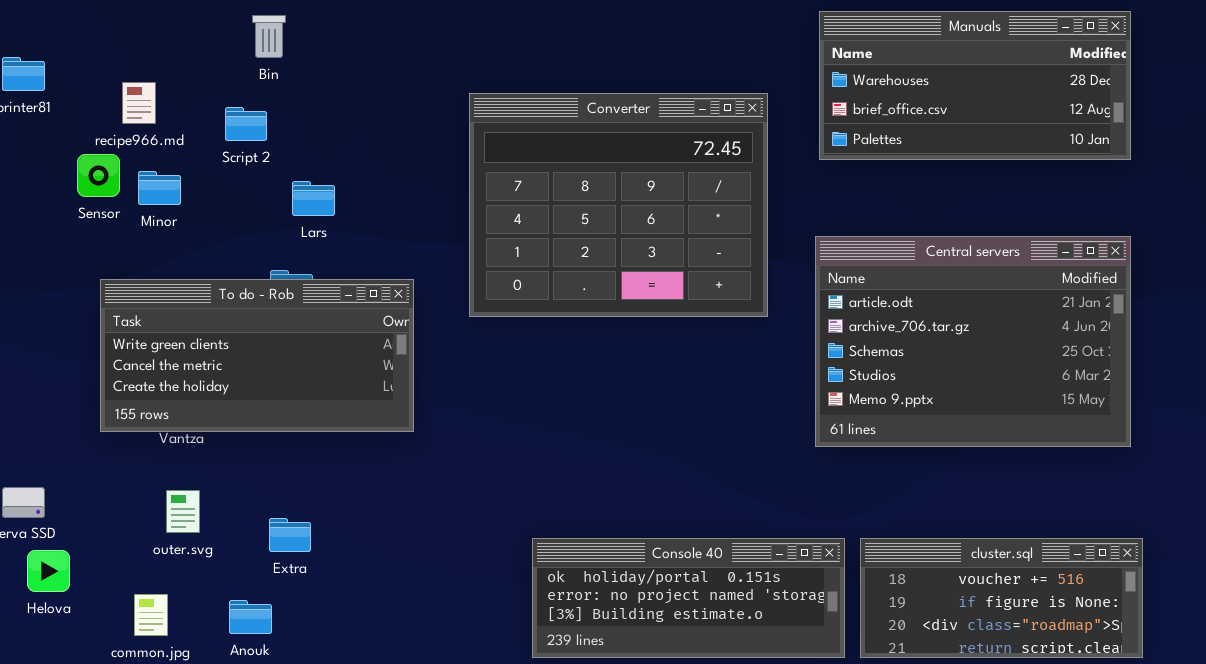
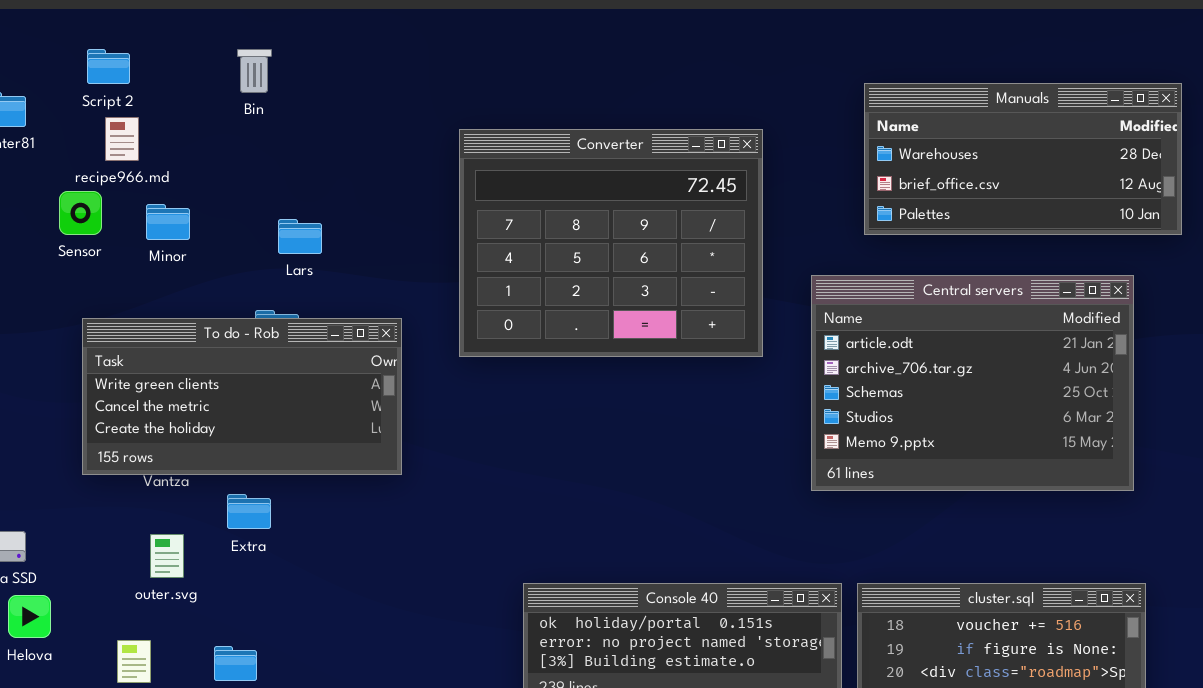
Manuals: [819,11,1131,160] -> [864,83,1182,235], moved
Script 2: [225,107,267,141] -> [87,49,130,84], moved
Minor: [138,171,181,205] -> [146,204,190,240], moved
Extra: [269,518,311,552] -> [227,494,271,529], moved

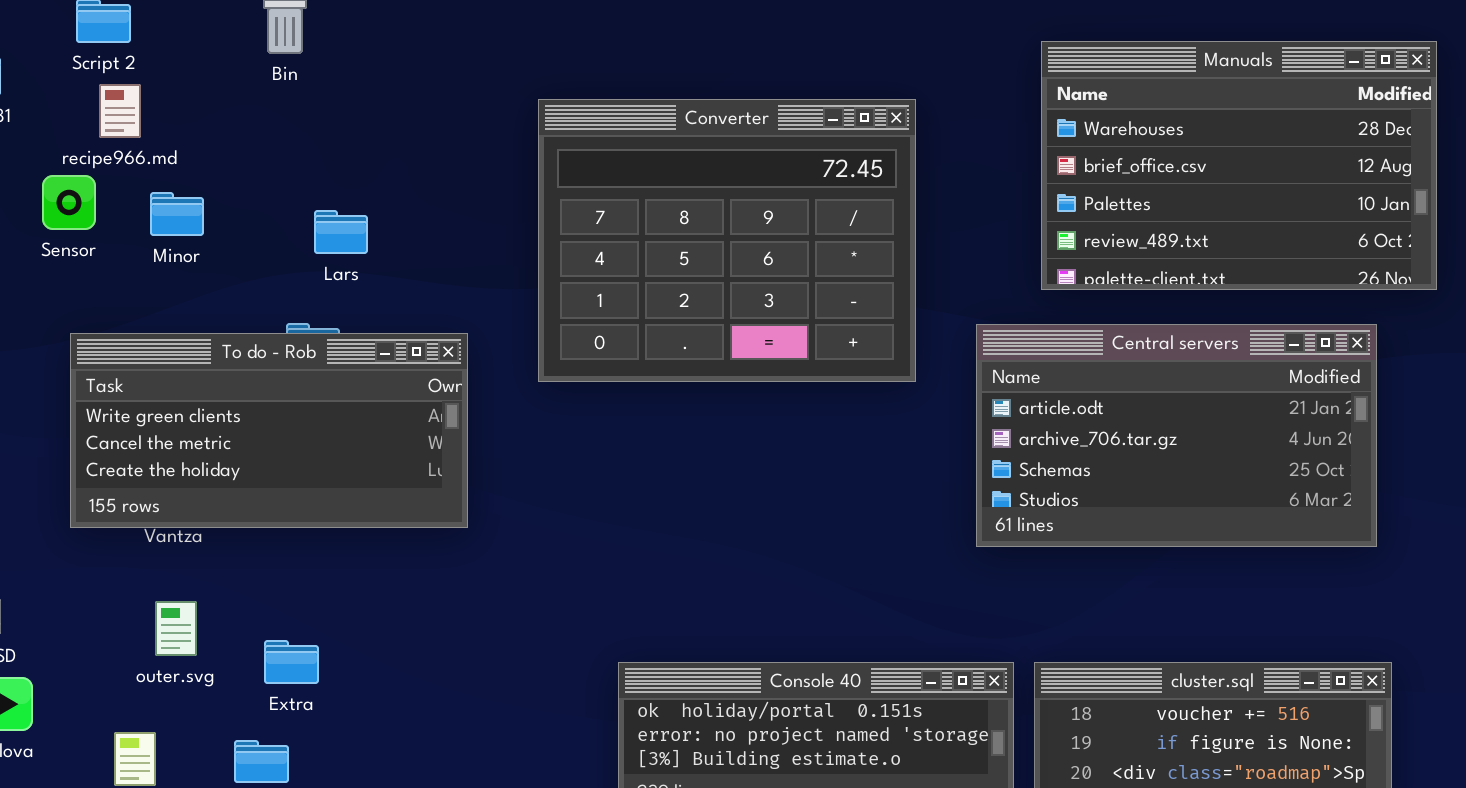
Manuals: [864,83,1182,235] -> [1041,41,1437,290], resized
Central servers: [811,275,1134,491] -> [976,324,1377,547], resized
Extra: [227,494,271,529] -> [264,640,319,684], moved

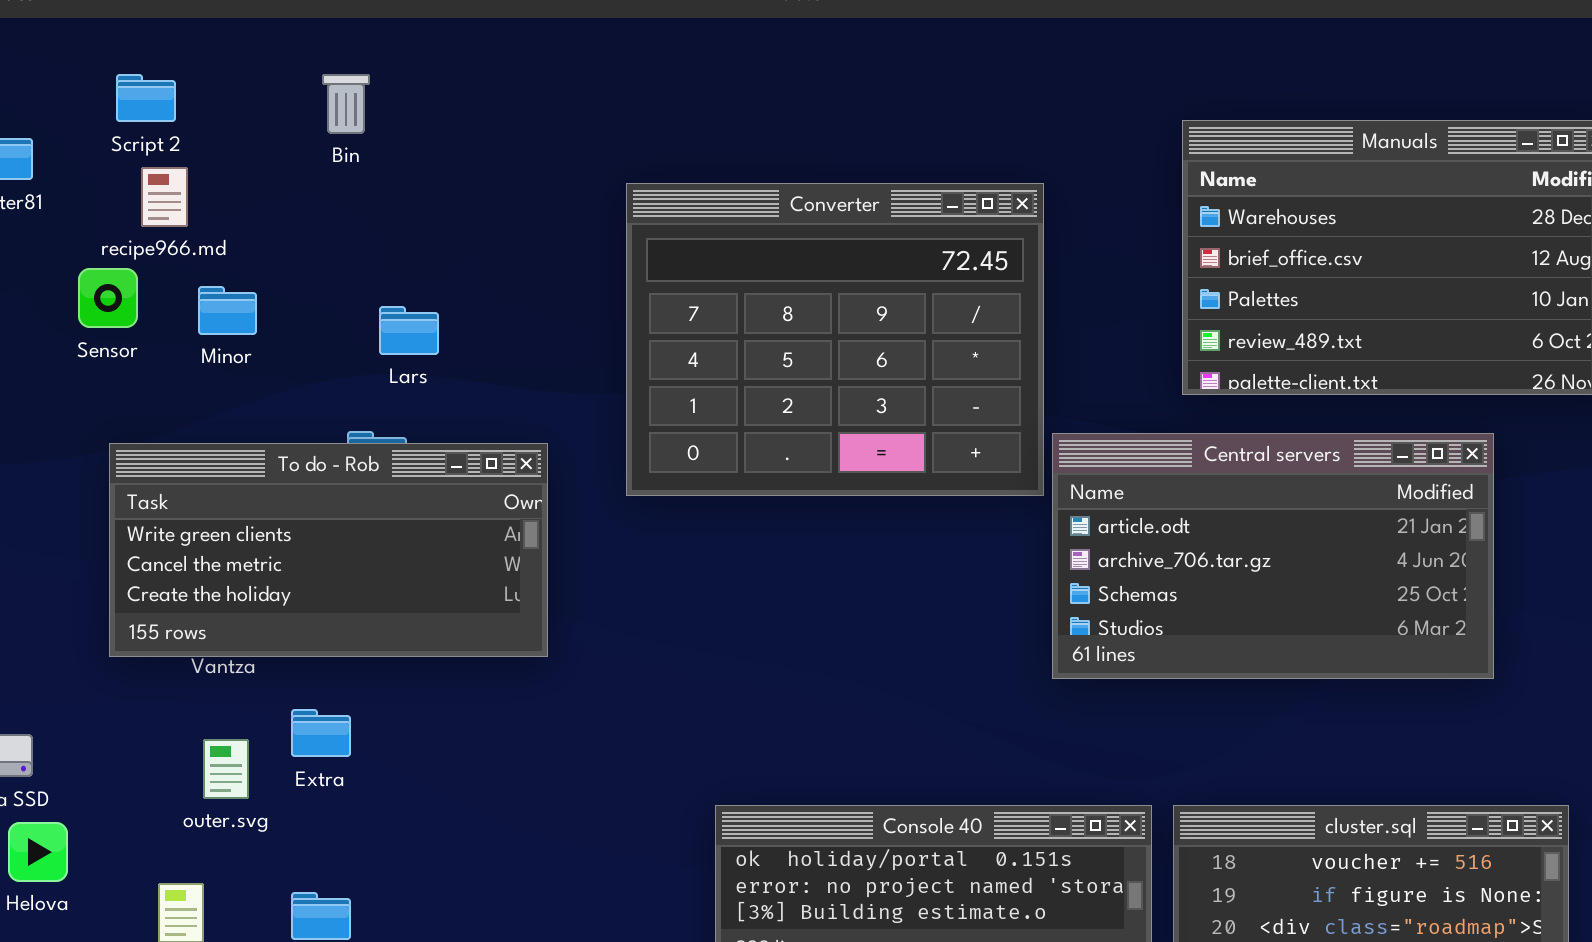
Central servers: [976,324,1377,547] -> [1052,433,1494,679], moved
Extra: [264,640,319,684] -> [291,709,351,757], moved

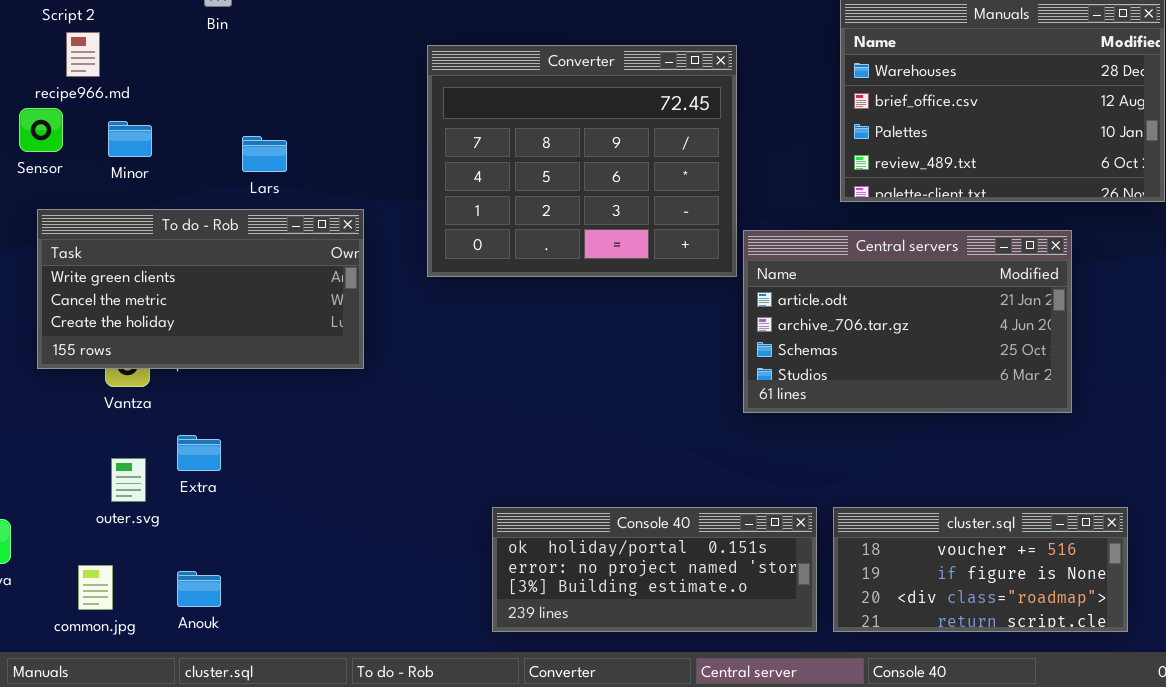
To do - Rob: [109,443,548,657] -> [37,209,364,369], moved

